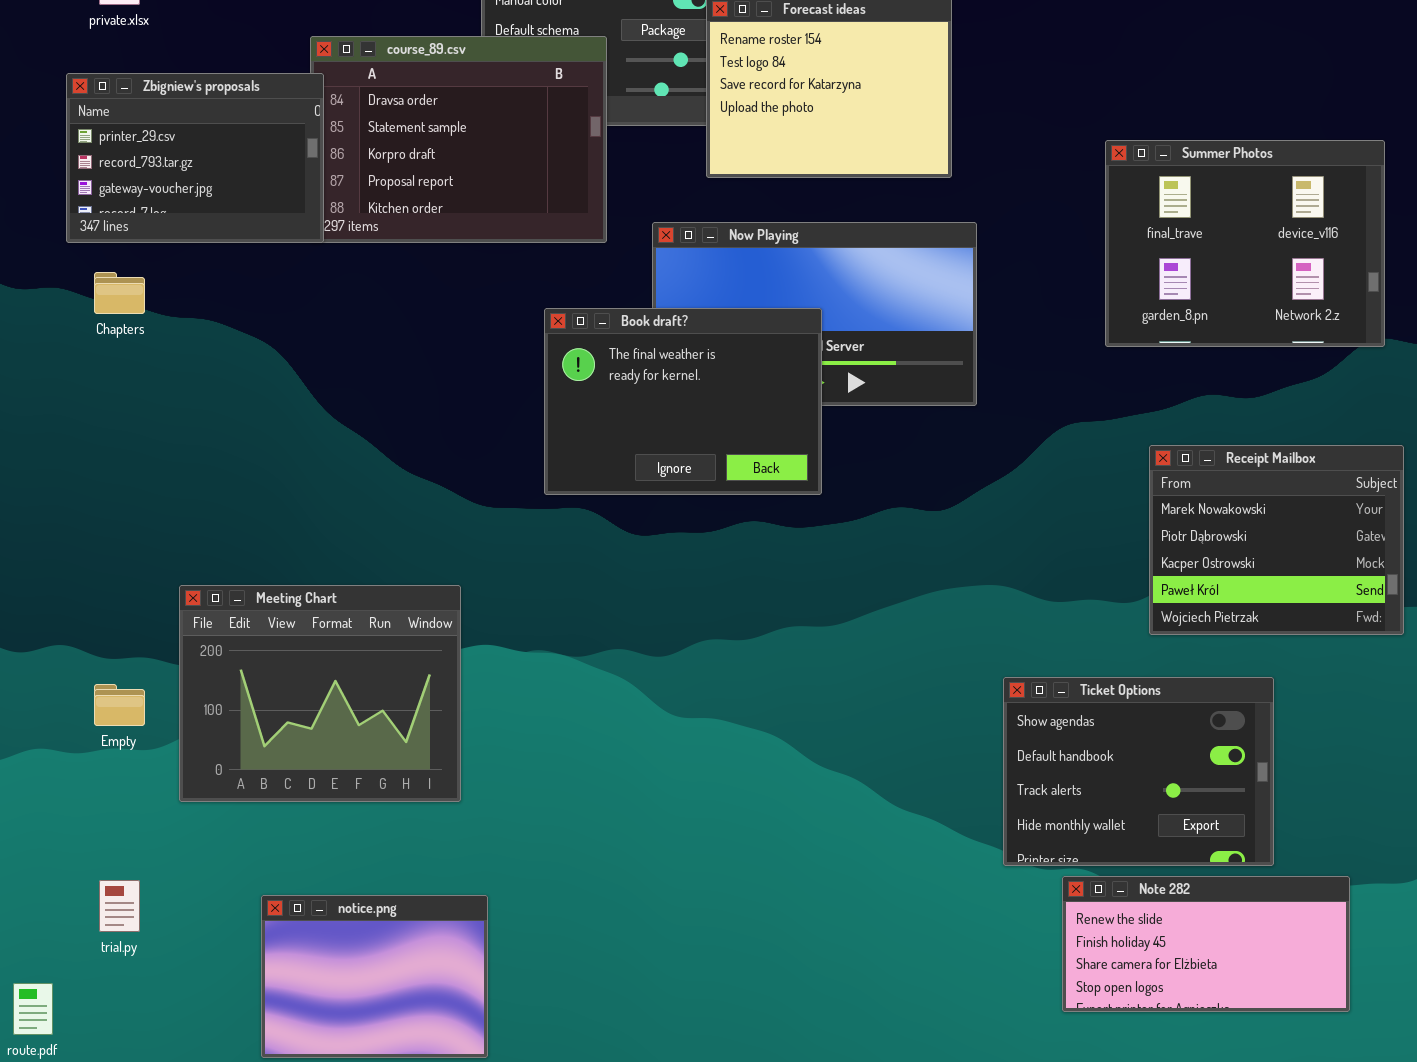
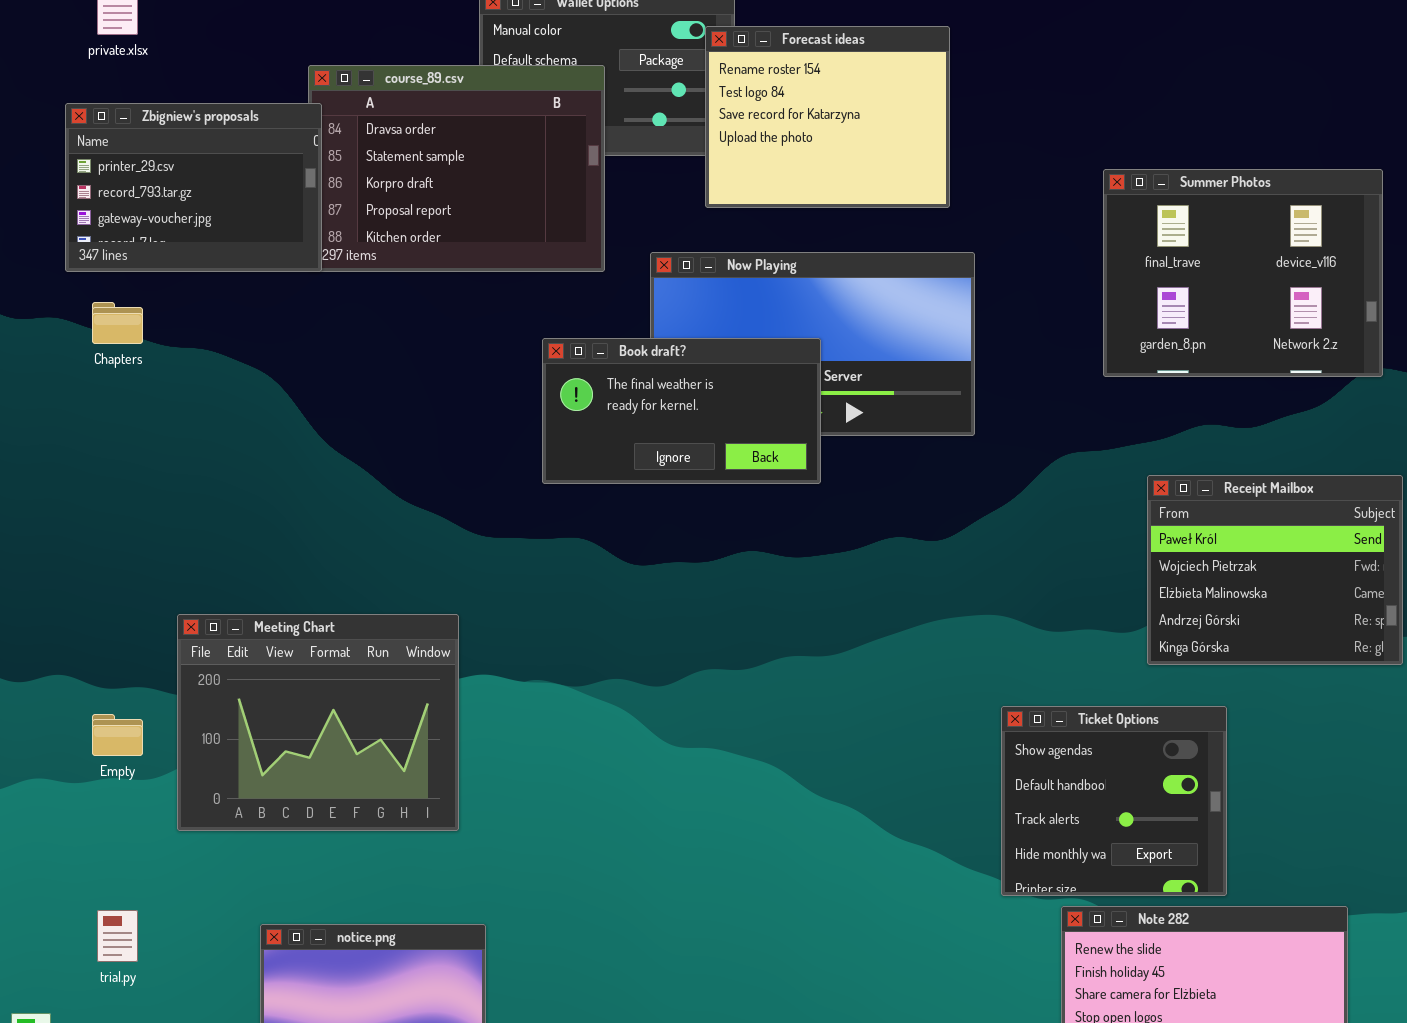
Book draft?: [544,308,822,495] -> [542,338,821,484], resized
Receipt Mailbox: [1149,445,1404,635] -> [1147,475,1403,665], scrolled down 3 rows
Ticket Options: [1003,677,1274,866] -> [1001,706,1227,896], resized

